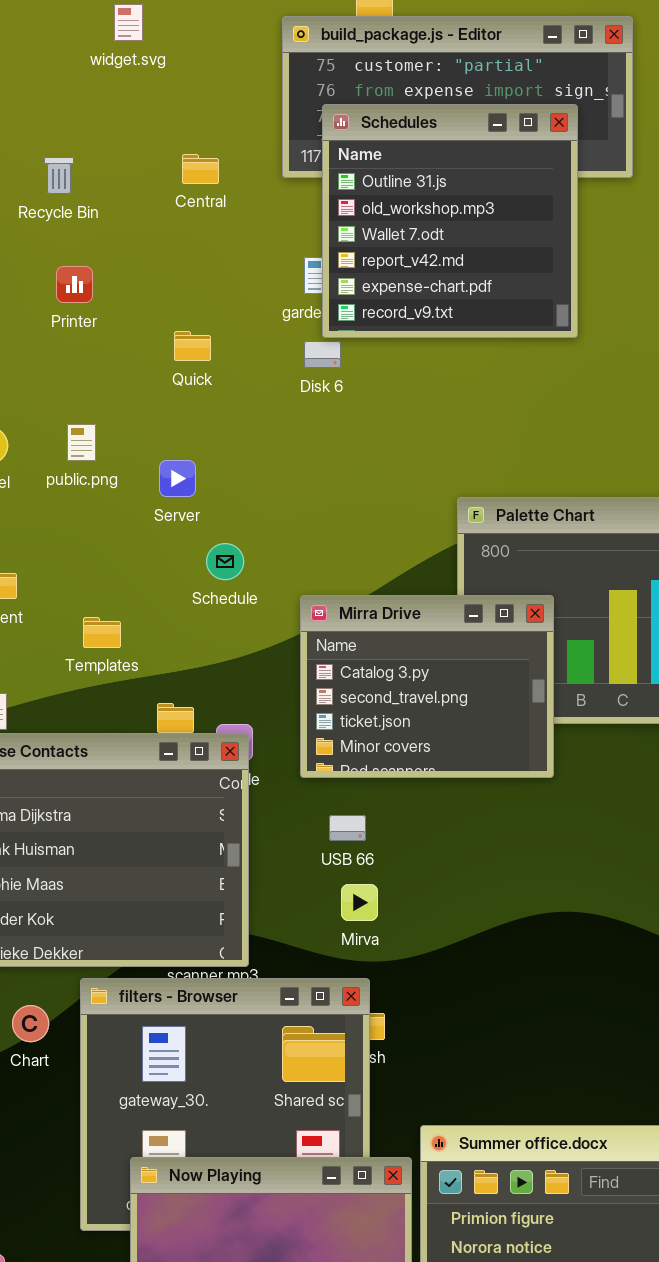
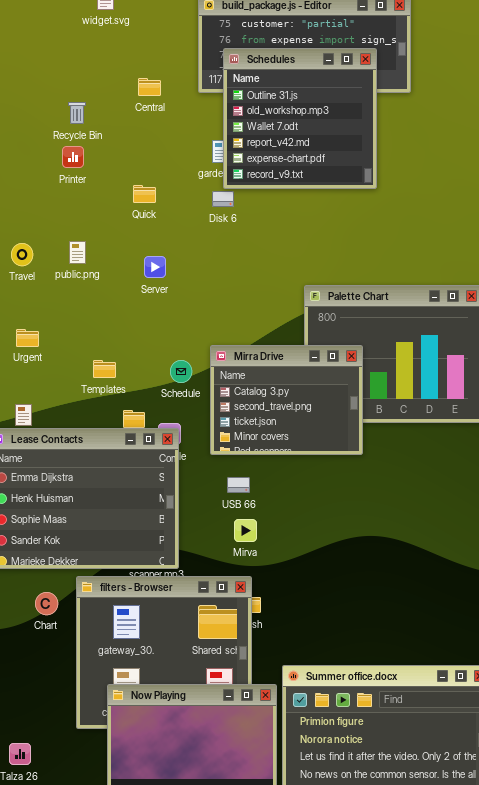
Recycle Bin: [44,157,74,194] -> [68,102,86,124], moved
Server: [159,460,196,497] -> [144,256,166,278], moved
Schedule: [206,543,244,580] -> [170,360,192,383], moved
Templates: [83,617,121,648] -> [93,360,116,378], moved

